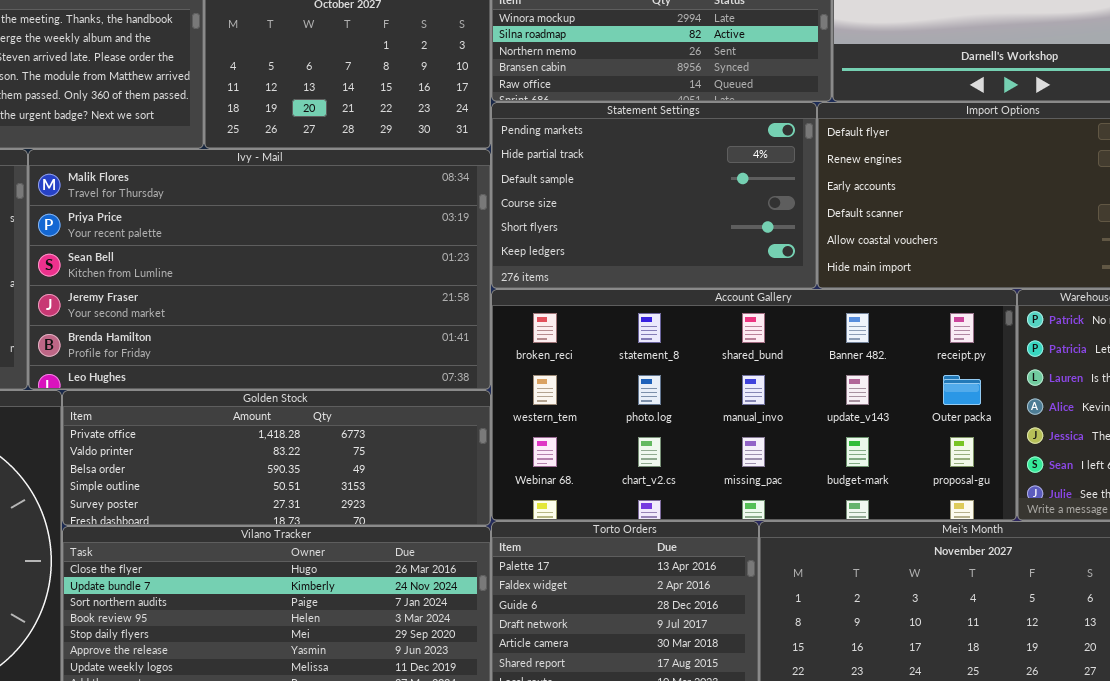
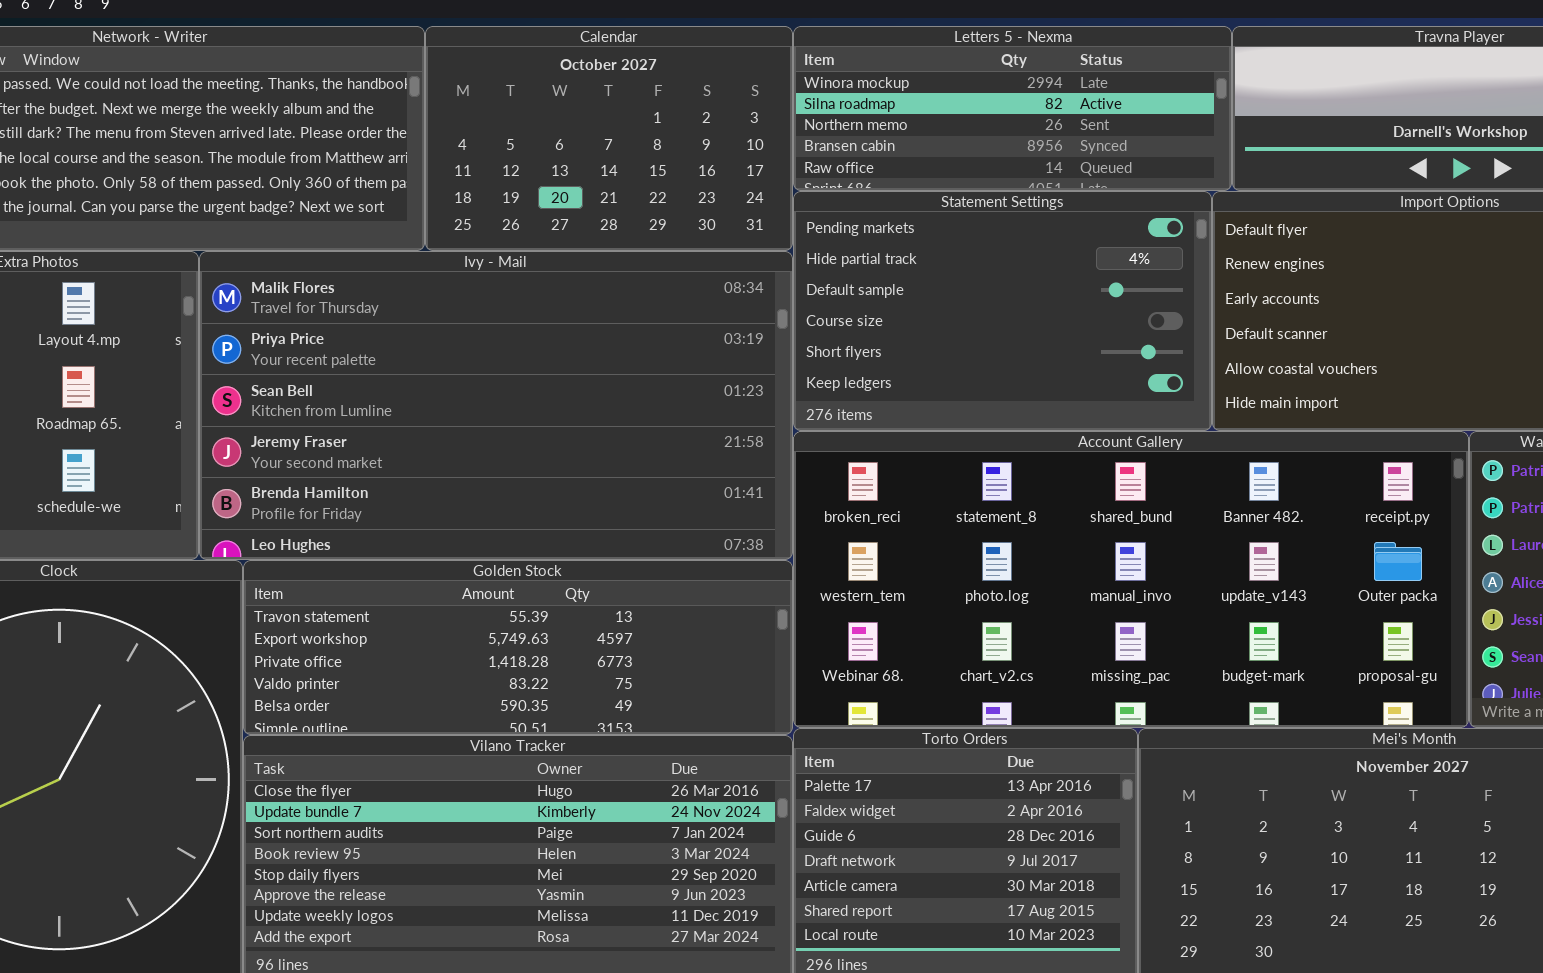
Golden Stock: [62,390,491,526] -> [243,560,793,735], scrolled up 2 rows

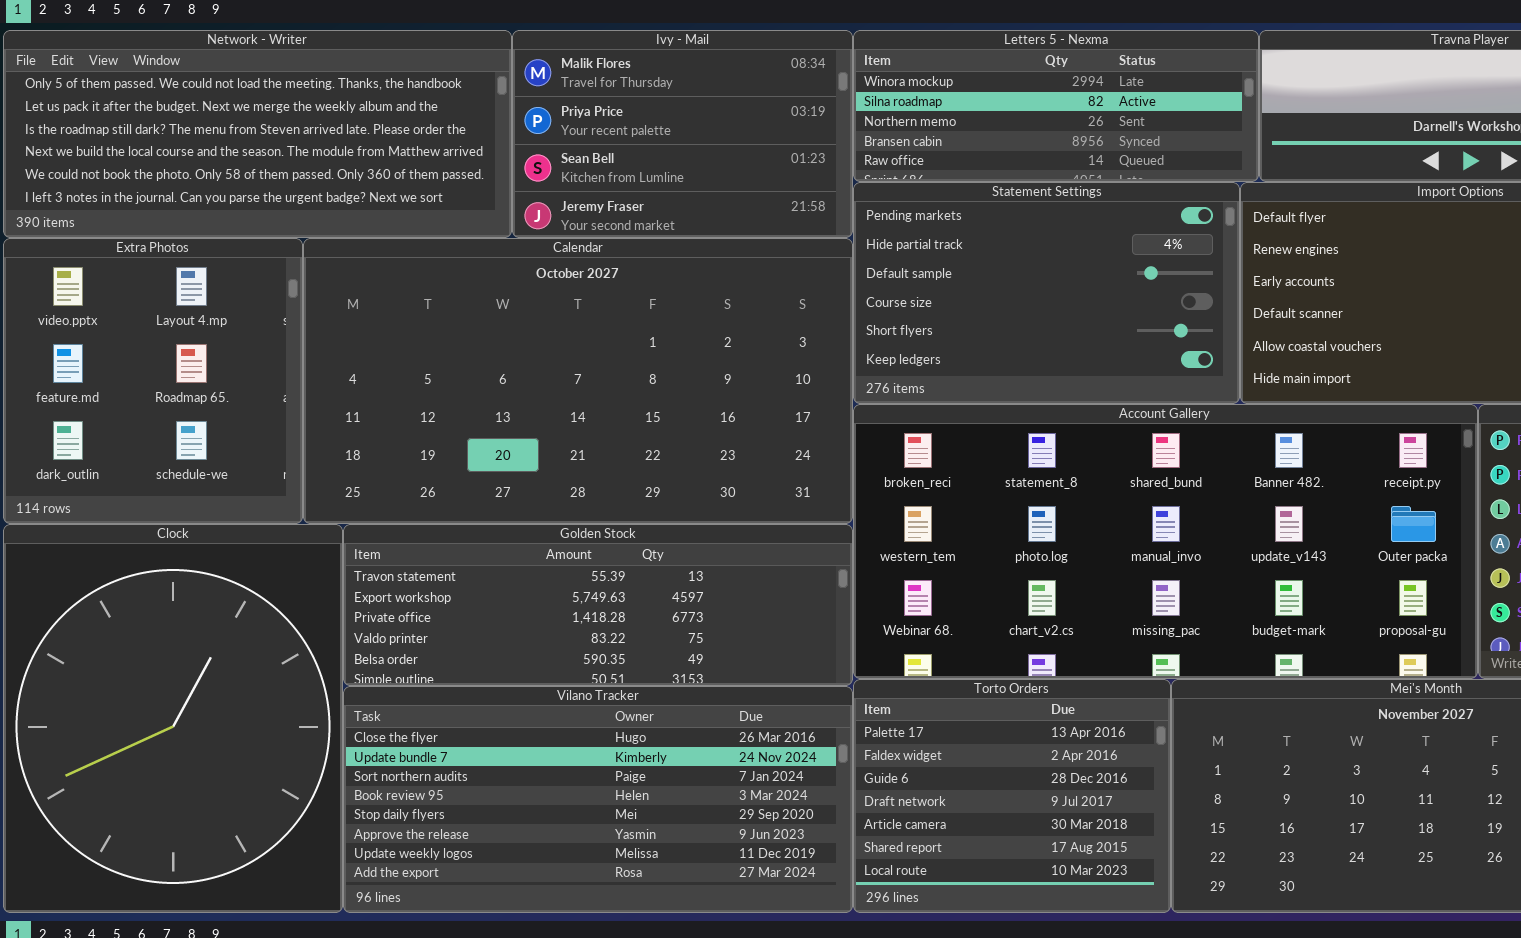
Calendar: [425,26,793,251] -> [303,238,853,524], moved, resized
Ivy - Mail: [199,251,793,560] -> [512,30,853,238], moved, resized

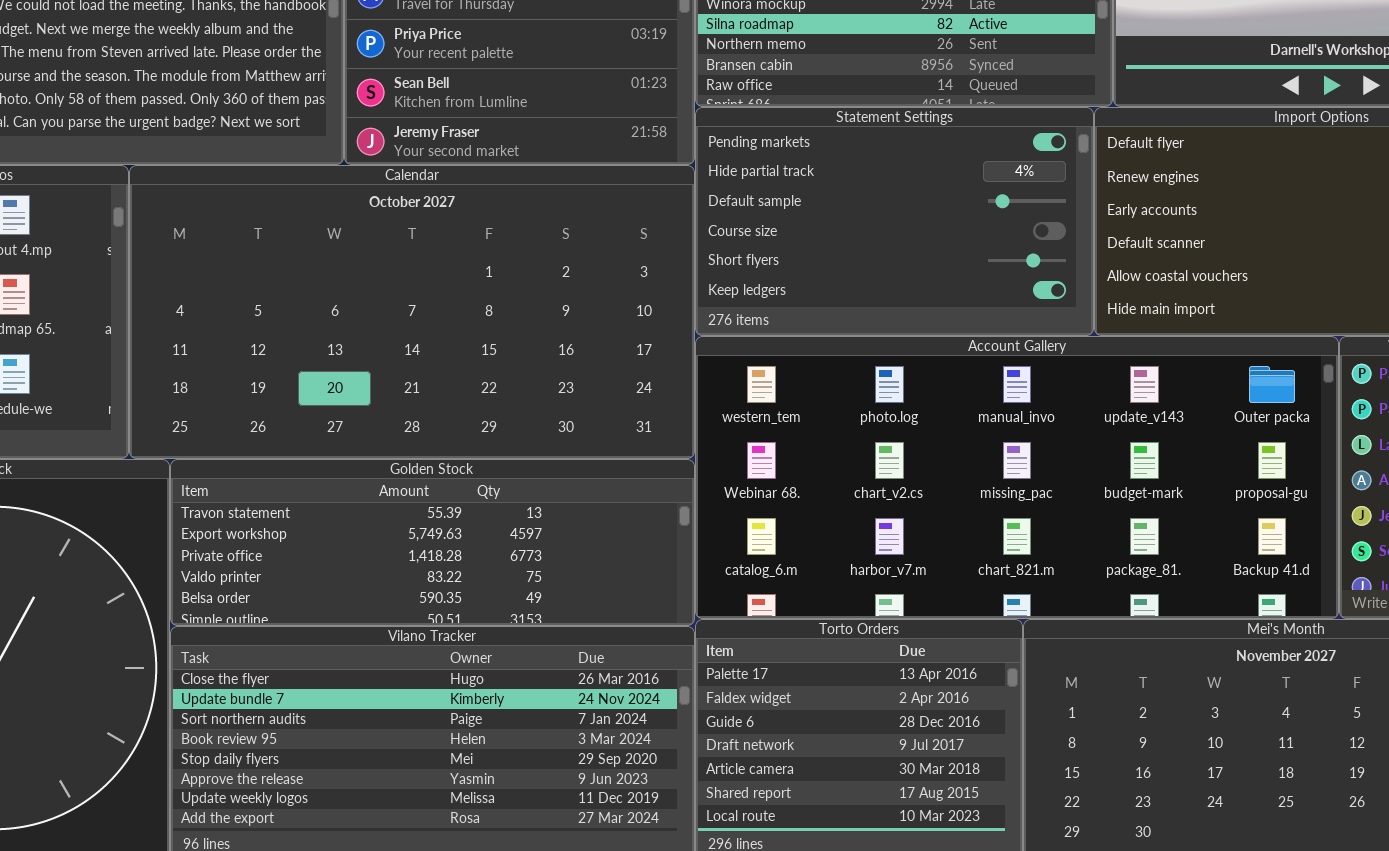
Account Gallery: [853,404,1478,679] -> [695,336,1339,619], scrolled down 1 row

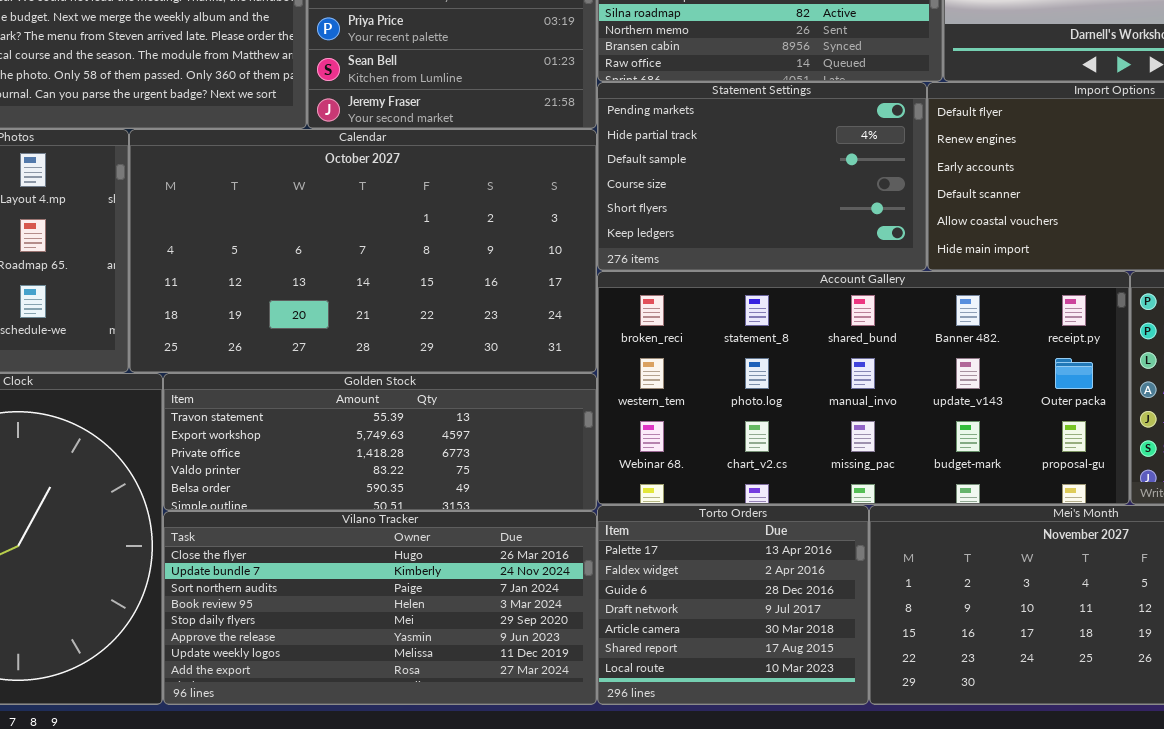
Account Gallery: [695,336,1339,619] -> [597,271,1130,505], scrolled up 1 row

